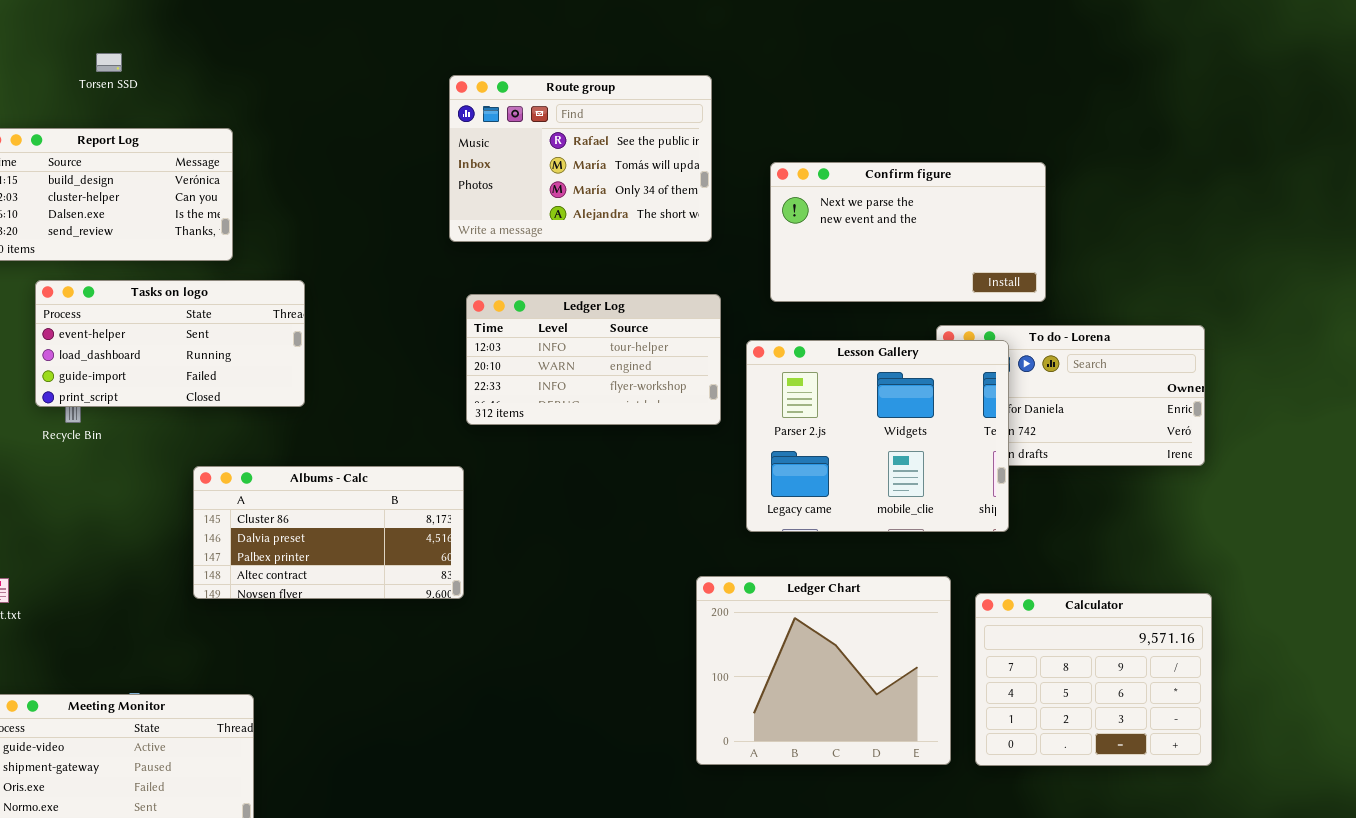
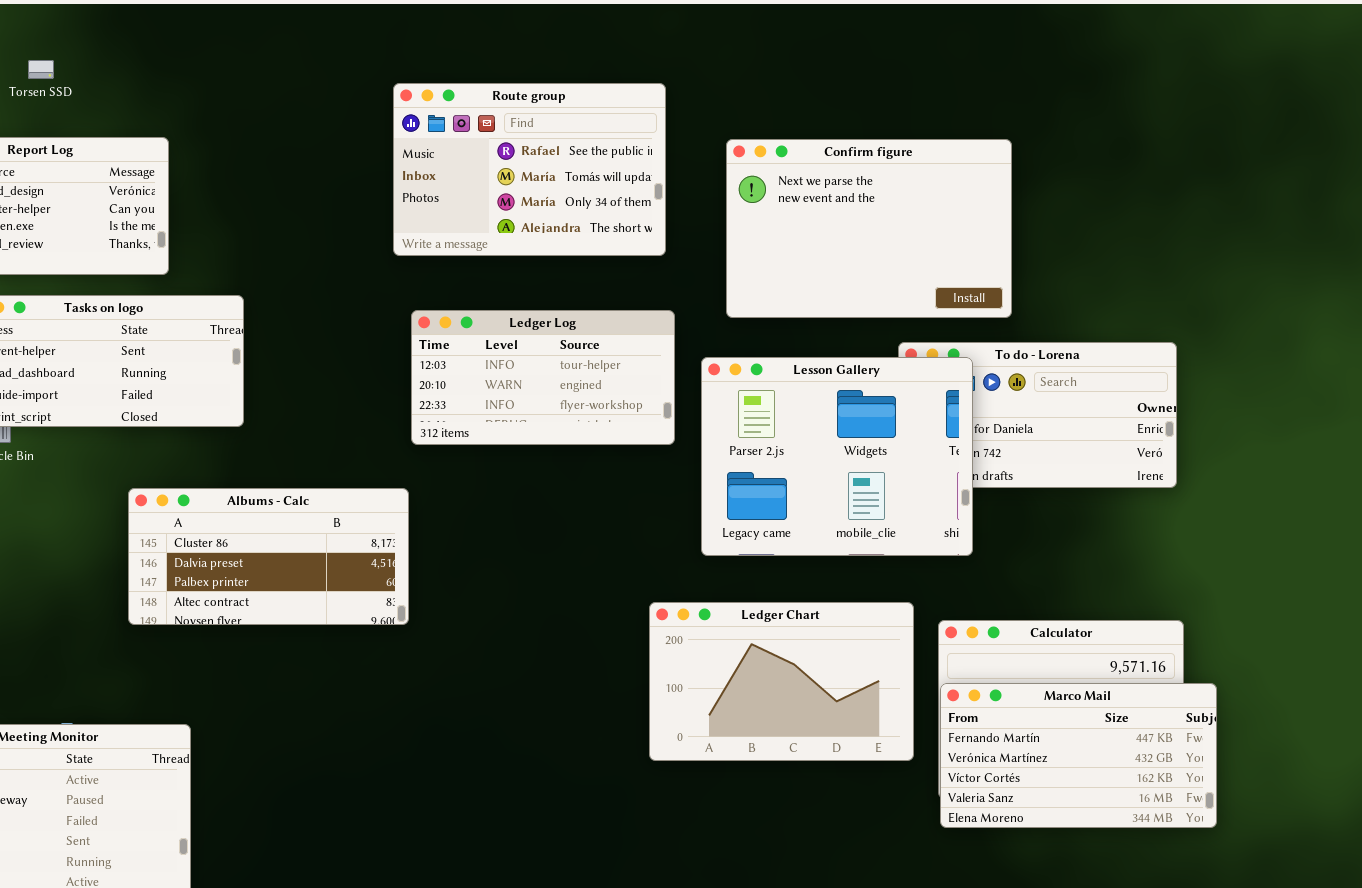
Confirm figure: [770,162,1046,302] -> [726,139,1012,318], resized
Ledger Chart: [696,576,951,765] -> [649,602,914,761], resized
Marco Mail: none -> [940,683,1217,828], opened

